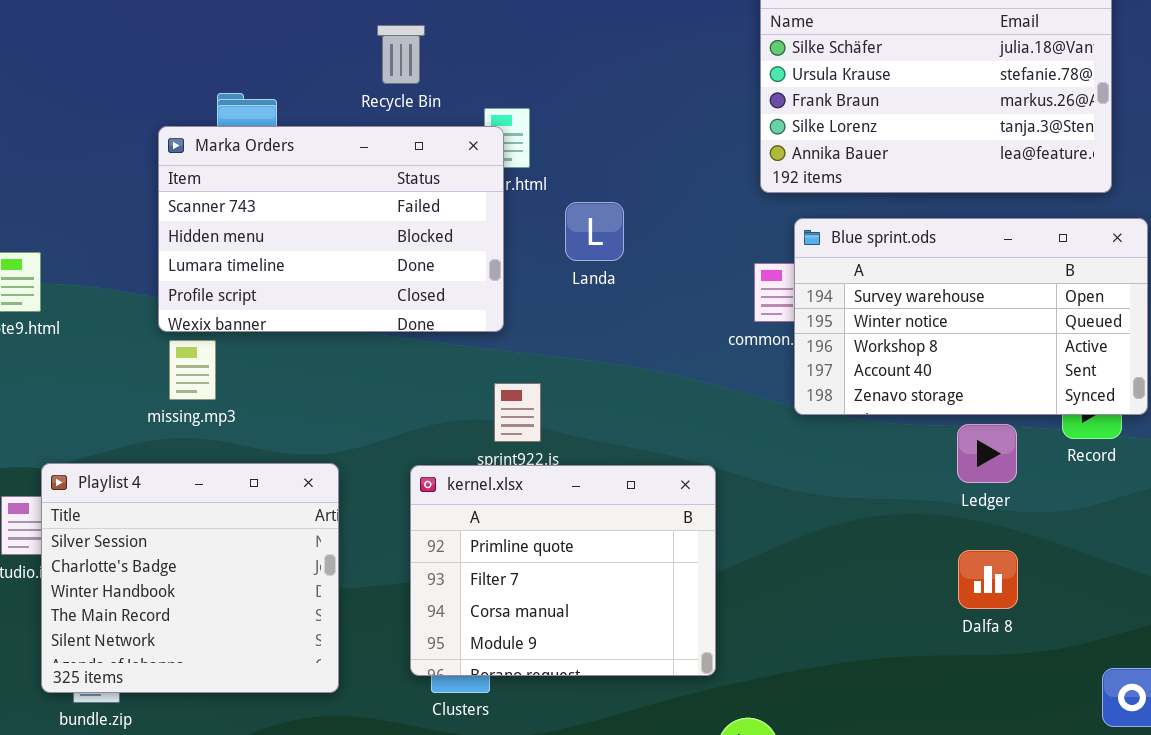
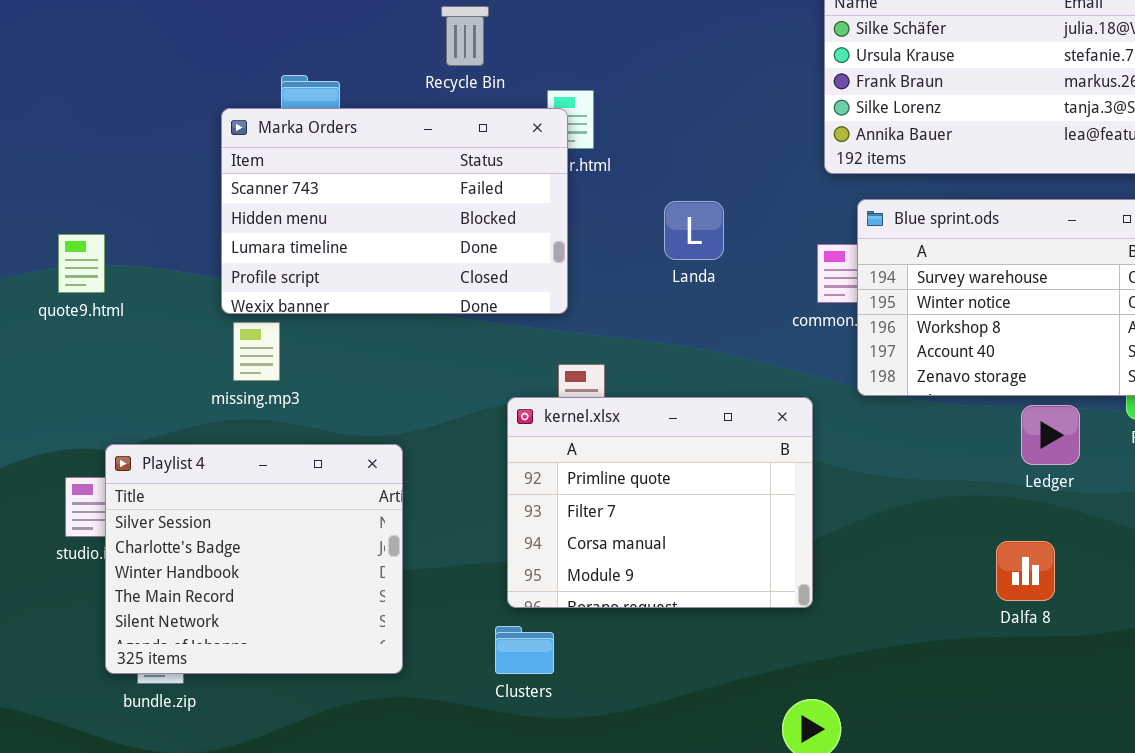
Landa: [565,202,624,261] -> [664,201,724,260], moved
kernel.xlsx: [410,465,716,676] -> [507,397,813,608], moved
Dalfa 8: [958,550,1018,609] -> [996,541,1055,601], moved

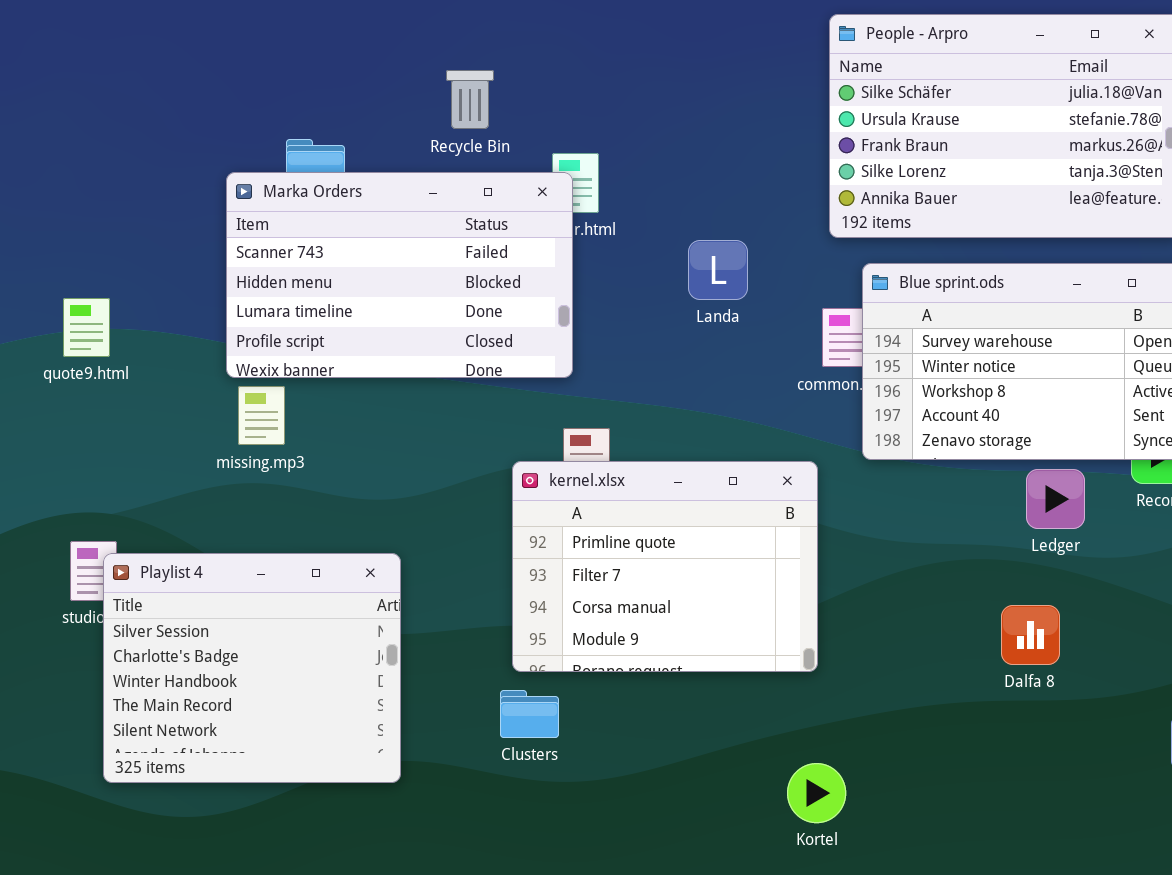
Landa: [664,201,724,260] -> [688,240,748,300], moved
Playlist 4: [105,444,403,674] -> [103,553,401,783], moved

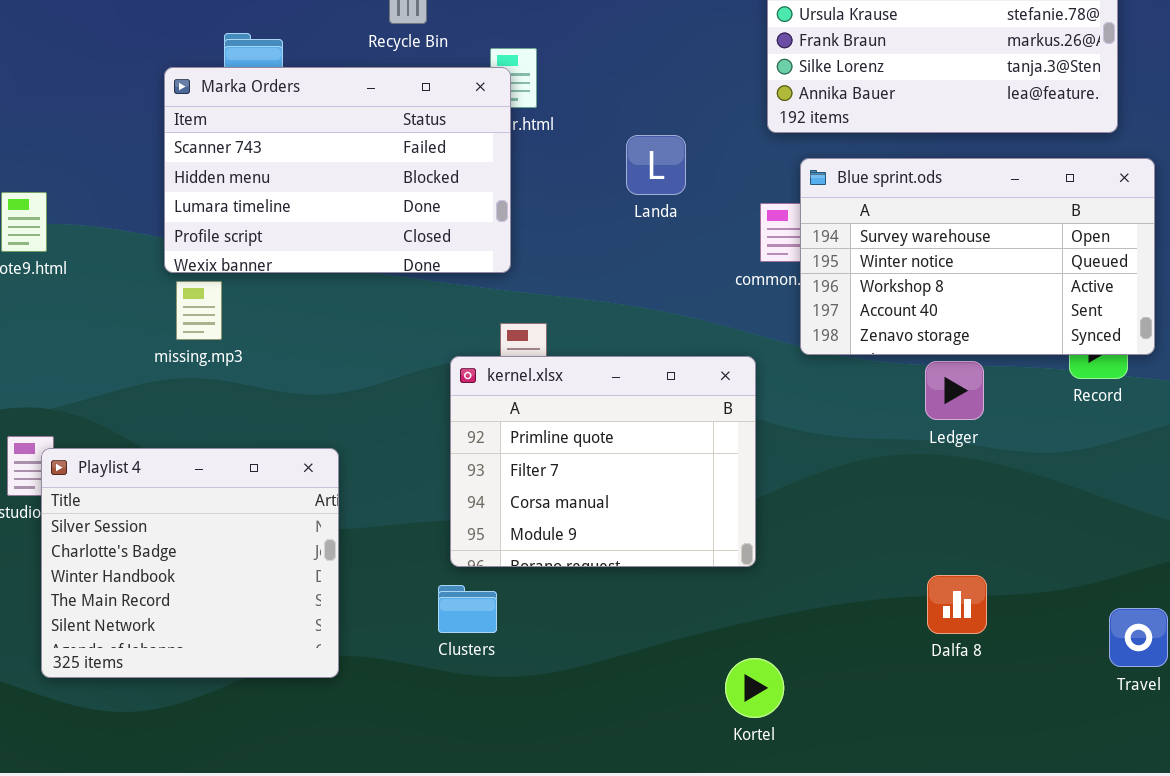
Ledger: [1026,469,1085,529] -> [925,361,984,420], moved
Dalfa 8: [1001,605,1060,665] -> [927,575,987,634], moved

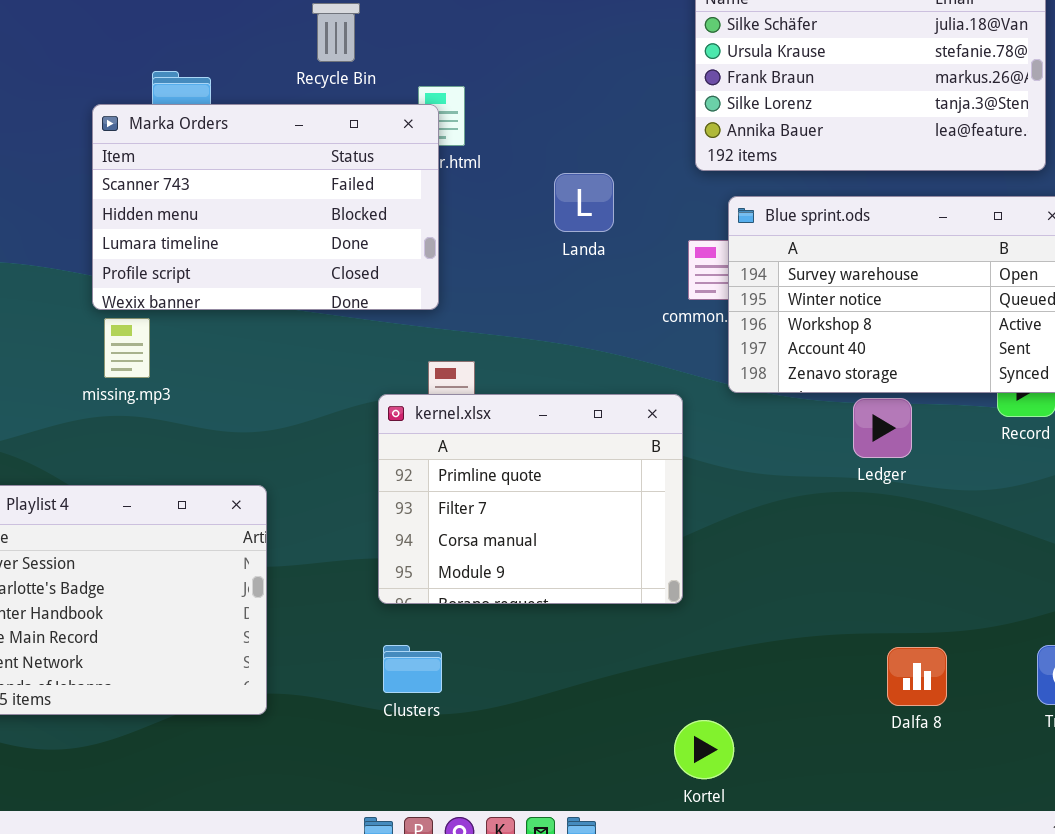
Dalfa 8: [927,575,987,634] -> [887,647,947,706], moved
Clusters: [438,585,497,633] -> [383,645,442,693], moved
Kortel: [725,658,784,718] -> [674,720,734,779], moved

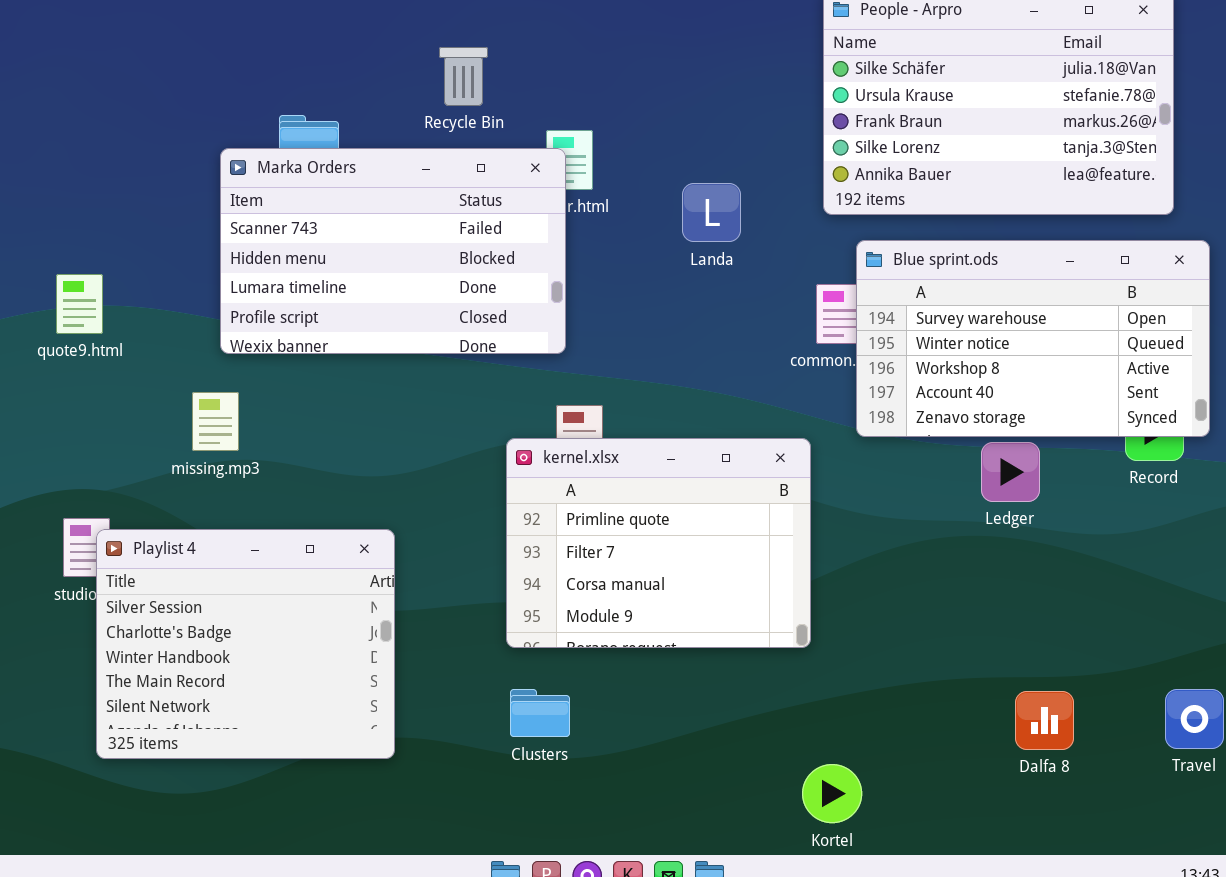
Landa: [554,173,614,232] -> [682,183,741,242], moved
missing.mp3: [104,318,150,378] -> [192,392,239,451], moved

